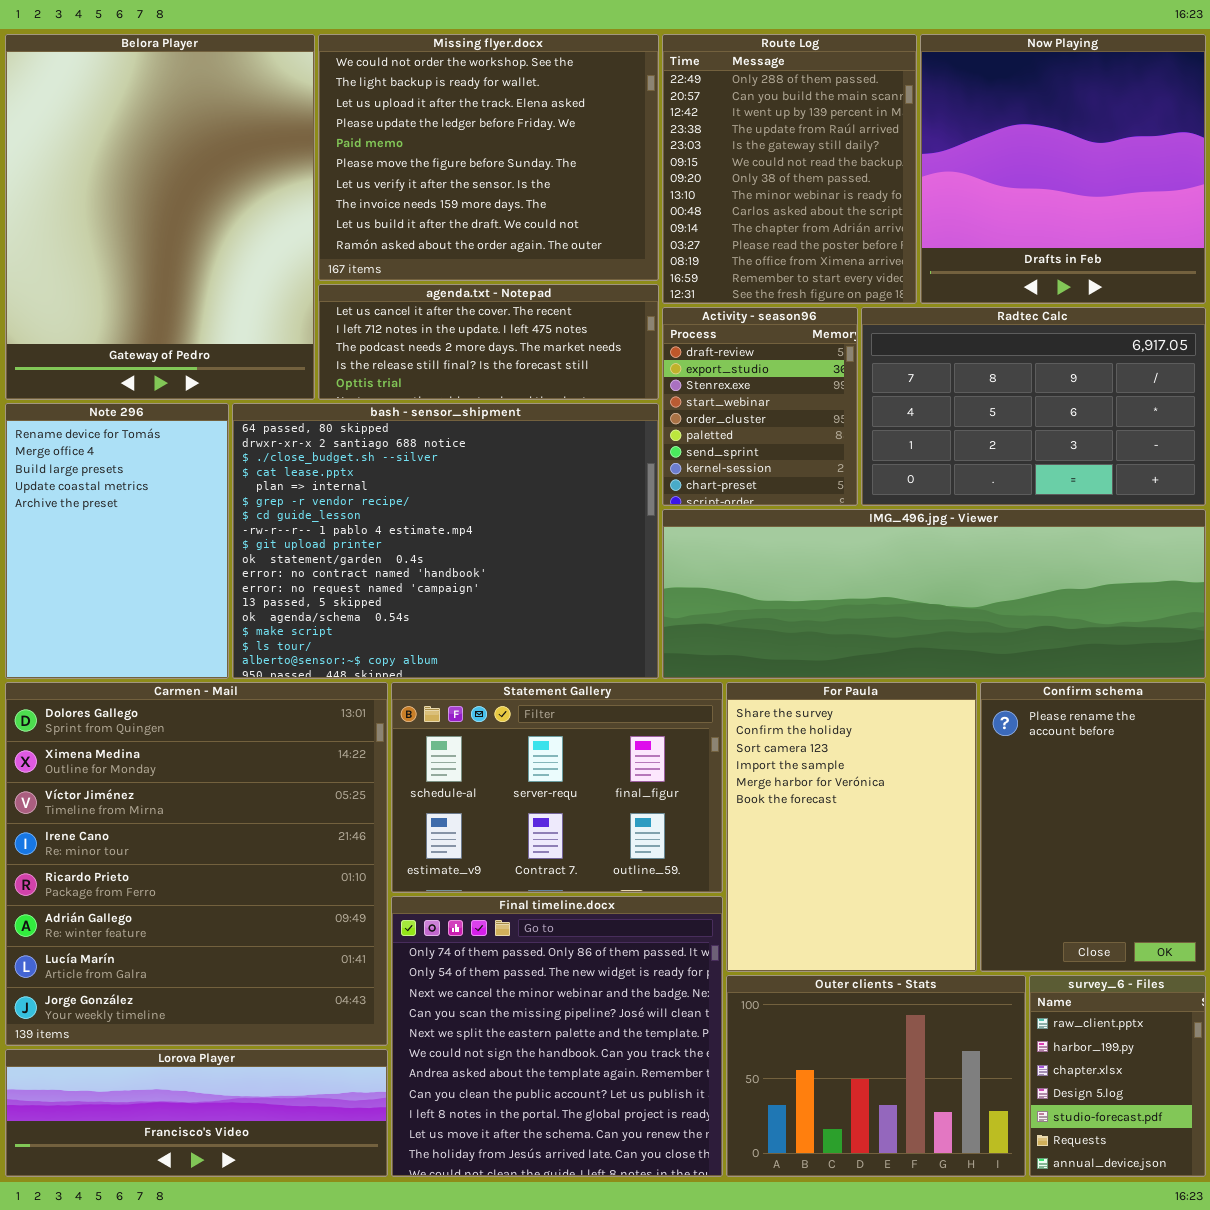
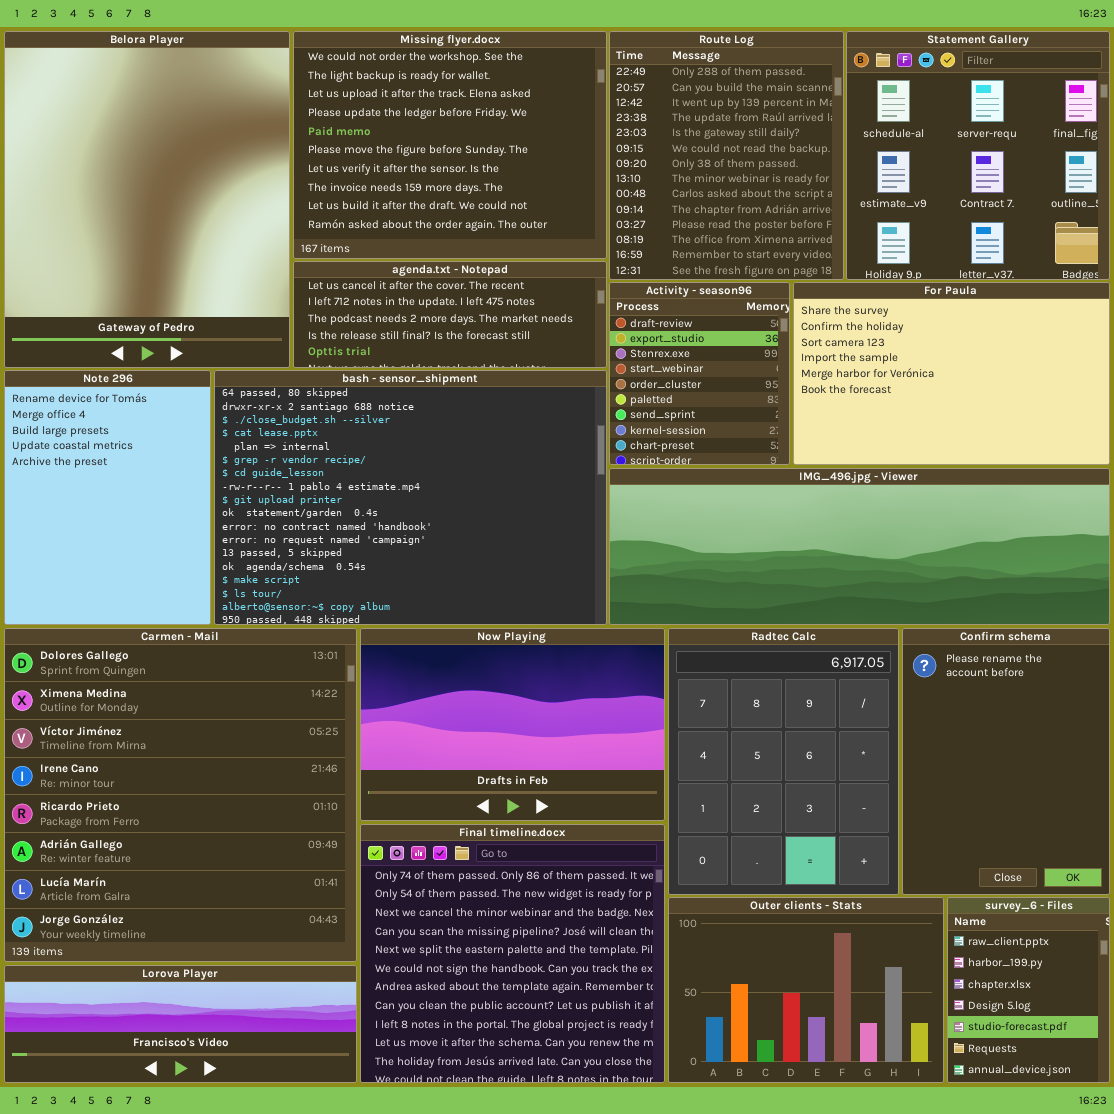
Now Playing: [920,34,1206,304] -> [360,628,665,821], moved, resized
Radtec Calc: [861,307,1206,506] -> [668,628,899,895], moved, resized
Statement Gallery: [391,682,723,893] -> [846,31,1110,280], moved, resized
For Paula: [726,682,977,972] -> [793,282,1110,465], moved, resized

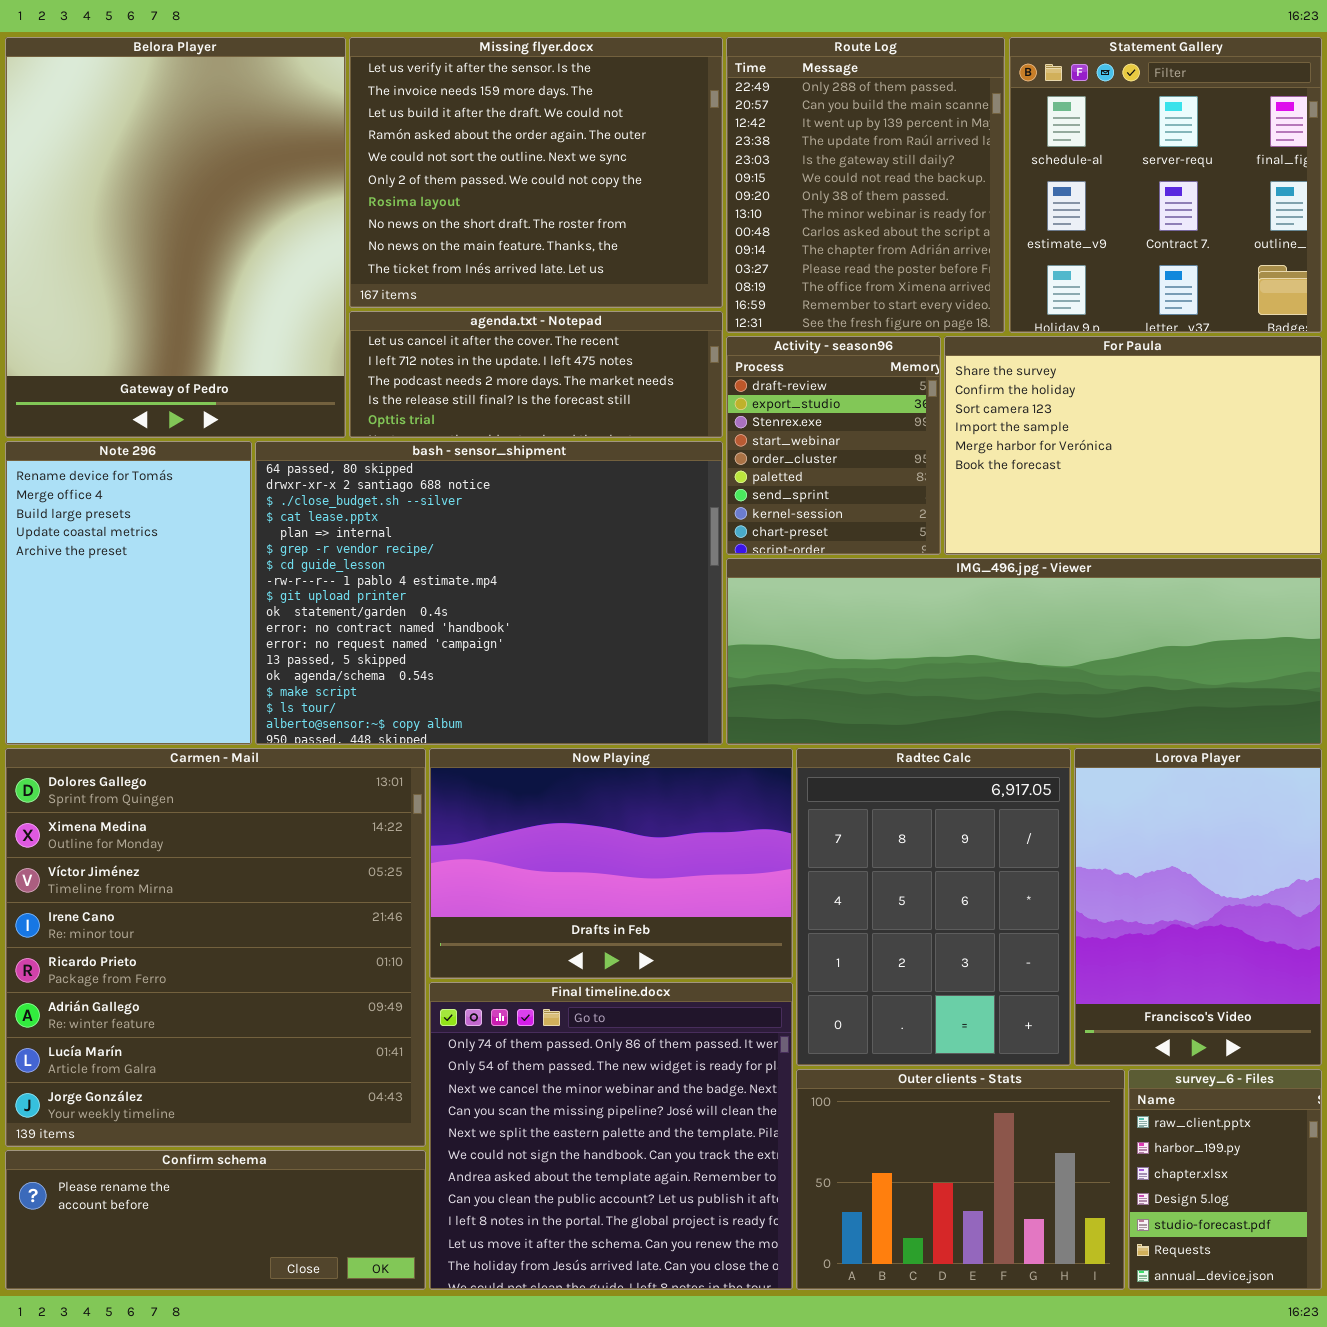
Missing flyer.docx: [293,31,607,259] -> [349,37,723,308], scrolled down 6 rows
Confirm schema: [902,628,1110,895] -> [5,1150,426,1290], moved, resized
Lorova Player: [4,965,357,1083] -> [1074,748,1322,1066], moved, resized

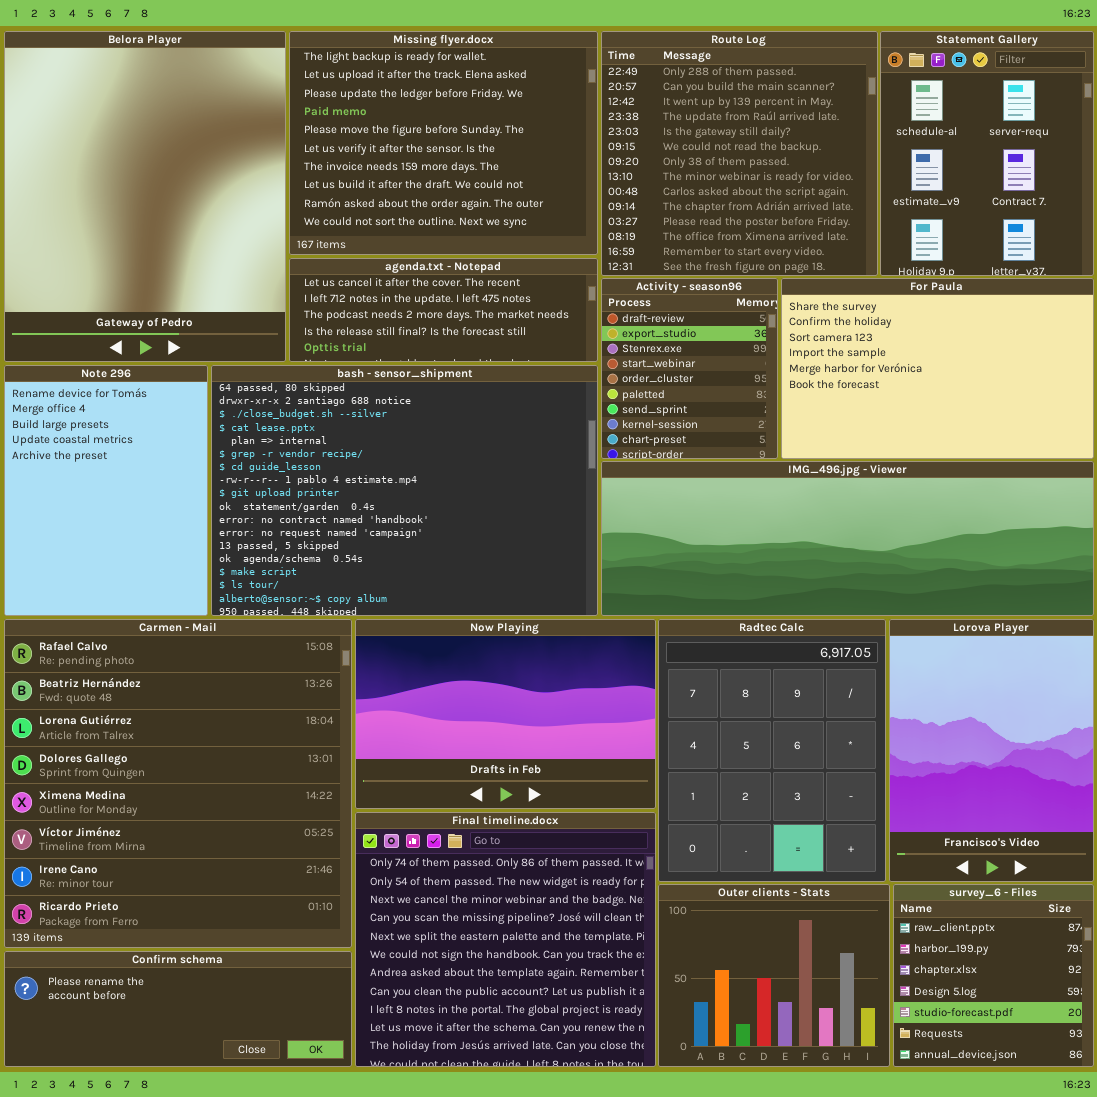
Missing flyer.docx: [349,37,723,308] -> [289,31,598,255], scrolled up 5 rows
Route Log: [726,37,1005,333] -> [601,31,878,276], resized
Statement Gallery: [1009,37,1322,333] -> [880,31,1094,276], resized
Carmen - Mail: [5,748,426,1147] -> [4,619,352,948], scrolled up 3 rows
Outer clients - Stats: [796,1069,1125,1290] -> [658,884,890,1067], resized
survey_6 - Files: [1128,1069,1322,1290] -> [893,884,1094,1067], resized

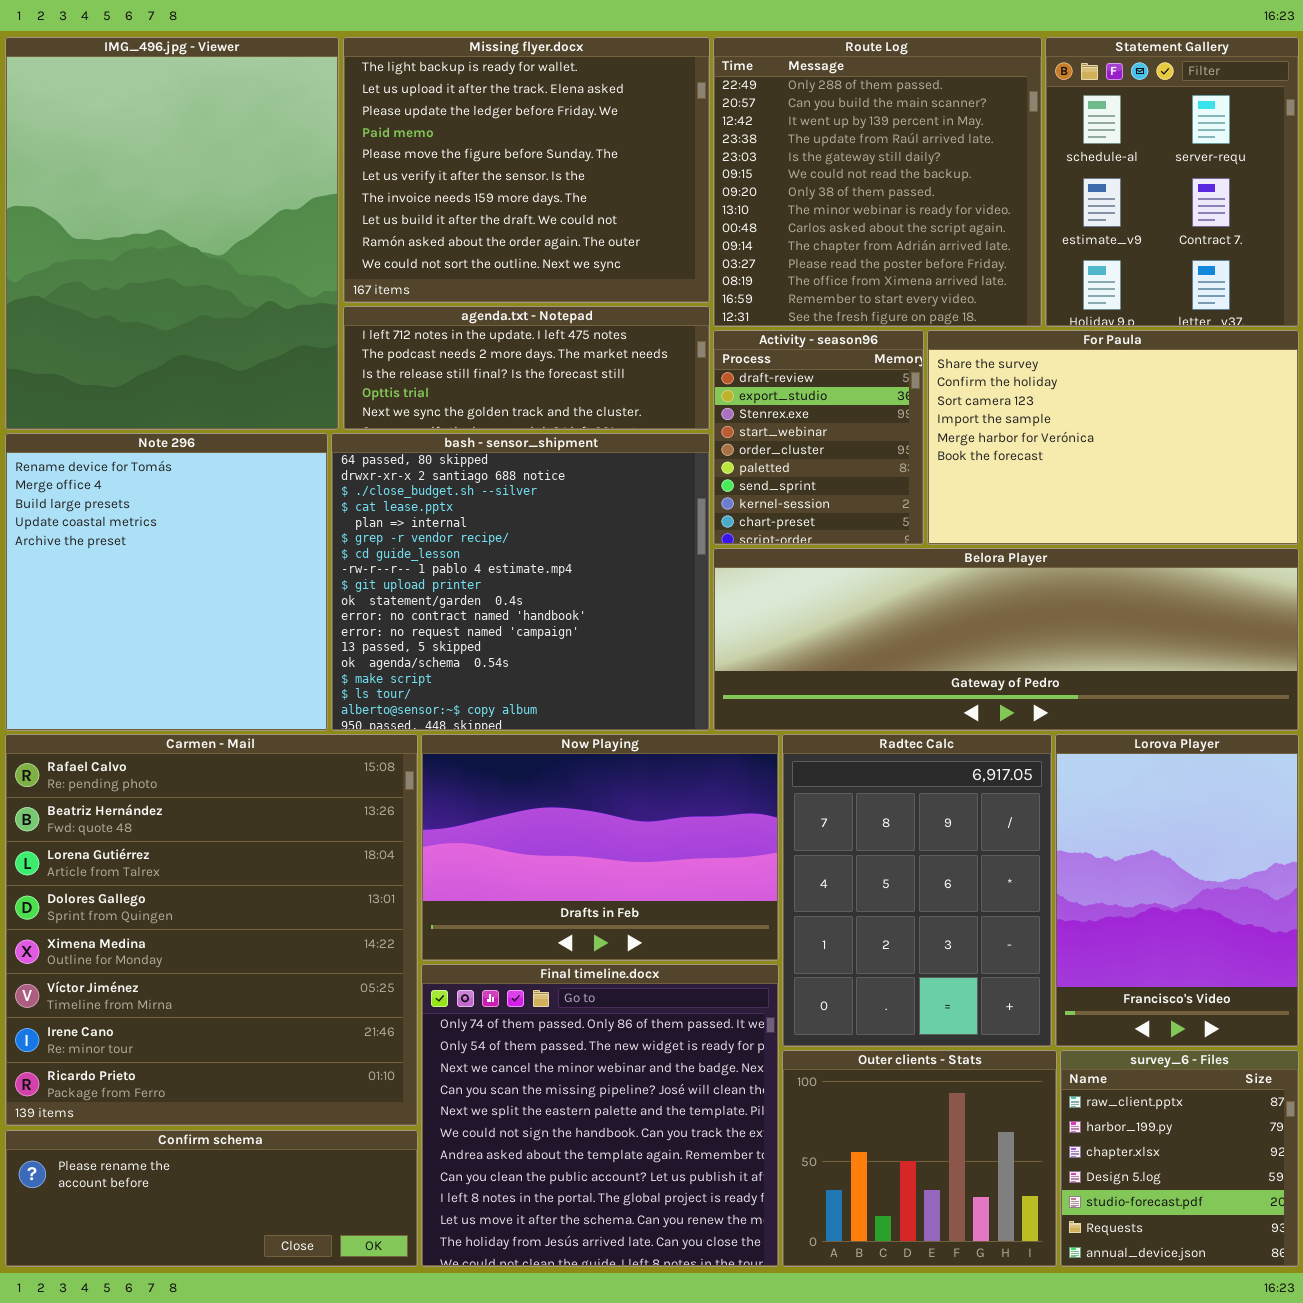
Belora Player: [4,31,286,362] -> [713,548,1299,731], moved, resized
agenda.txt - Notepad: [289,258,598,362] -> [343,306,710,430], scrolled down 1 row
Note 296: [4,365,208,616] -> [5,433,328,731], resized
bash - sensor_shipment: [211,365,598,616] -> [331,433,710,731], resized
IMG_496.jpg - Viewer: [601,461,1094,616] -> [5,37,339,430], moved, resized

